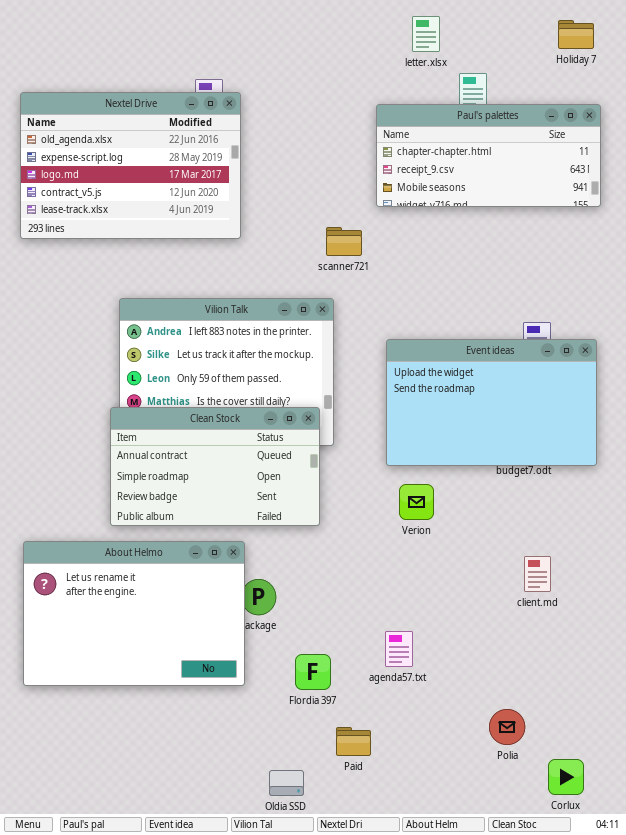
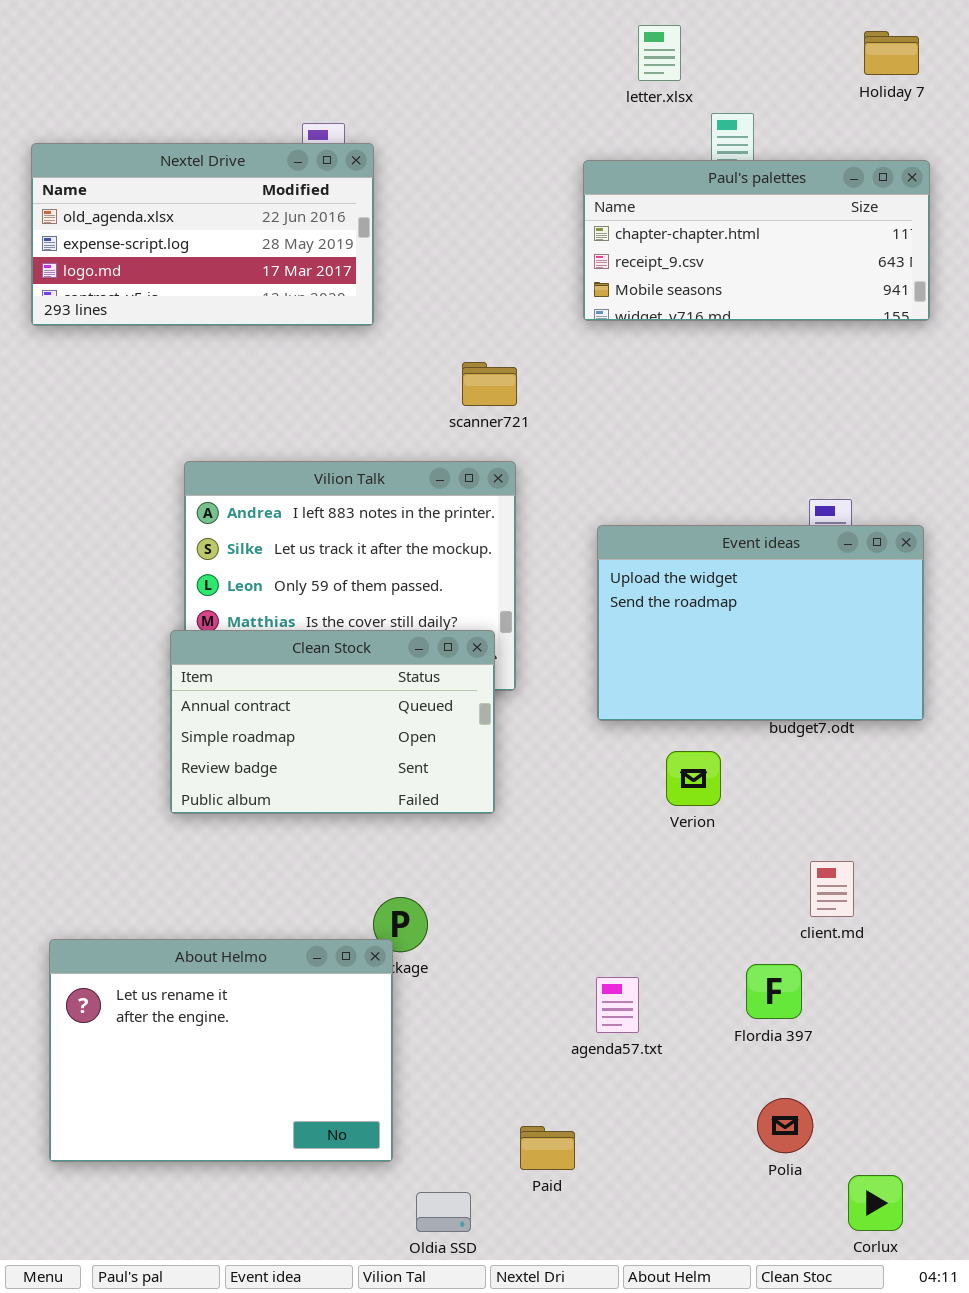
Nextel Drive: [20,92,241,239] -> [31,143,374,326], resized
scanner721: [326,227,362,256] -> [462,362,517,406], moved
Verion: [399,484,434,520] -> [666,751,721,806], moved
About Helmo: [23,541,245,686] -> [49,939,393,1162], moved
Flordia 397: [295,654,331,690] -> [746,964,802,1019], moved

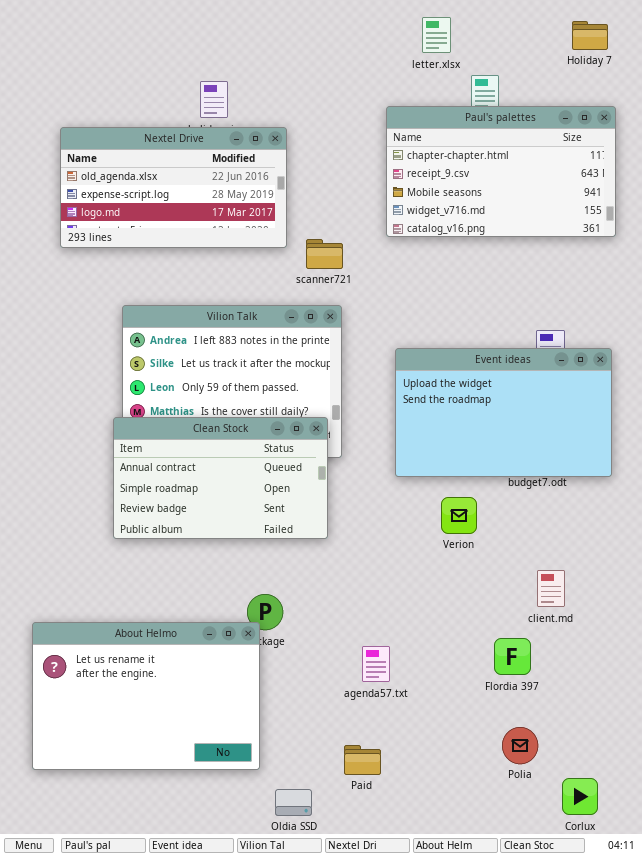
Nextel Drive: [31,143,374,326] -> [60,127,287,248], moved
Paul's palettes: [583,160,930,321] -> [386,106,616,237], resized
agenda57.txt: [596,977,639,1033] -> [362,646,390,682], moved

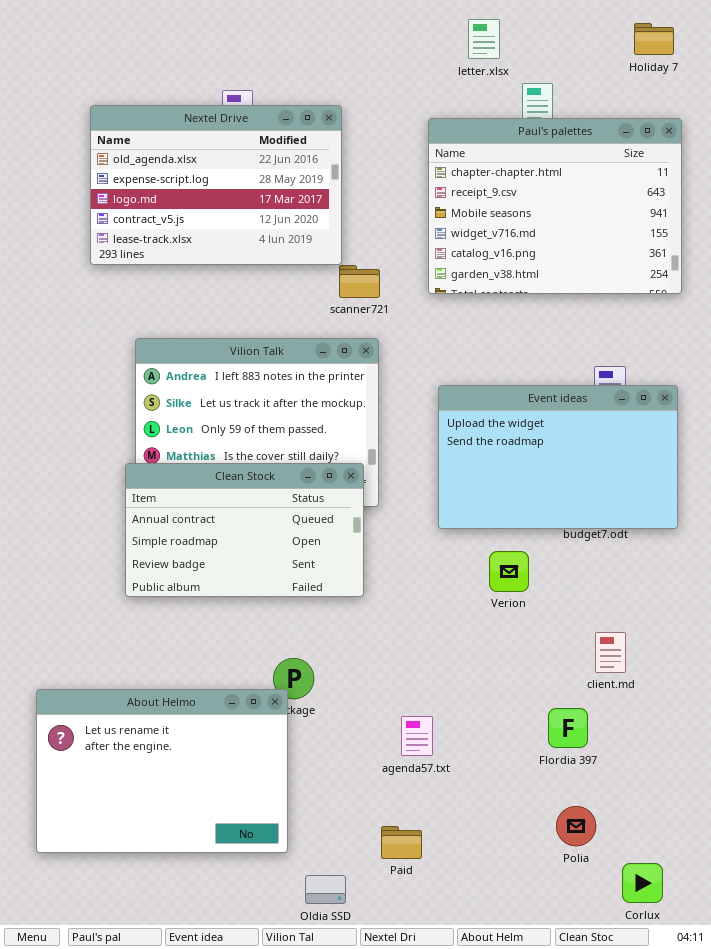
Paul's palettes: [386,106,616,237] -> [428,118,682,294], resized
Nextel Drive: [60,127,287,248] -> [90,105,342,265], moved, resized

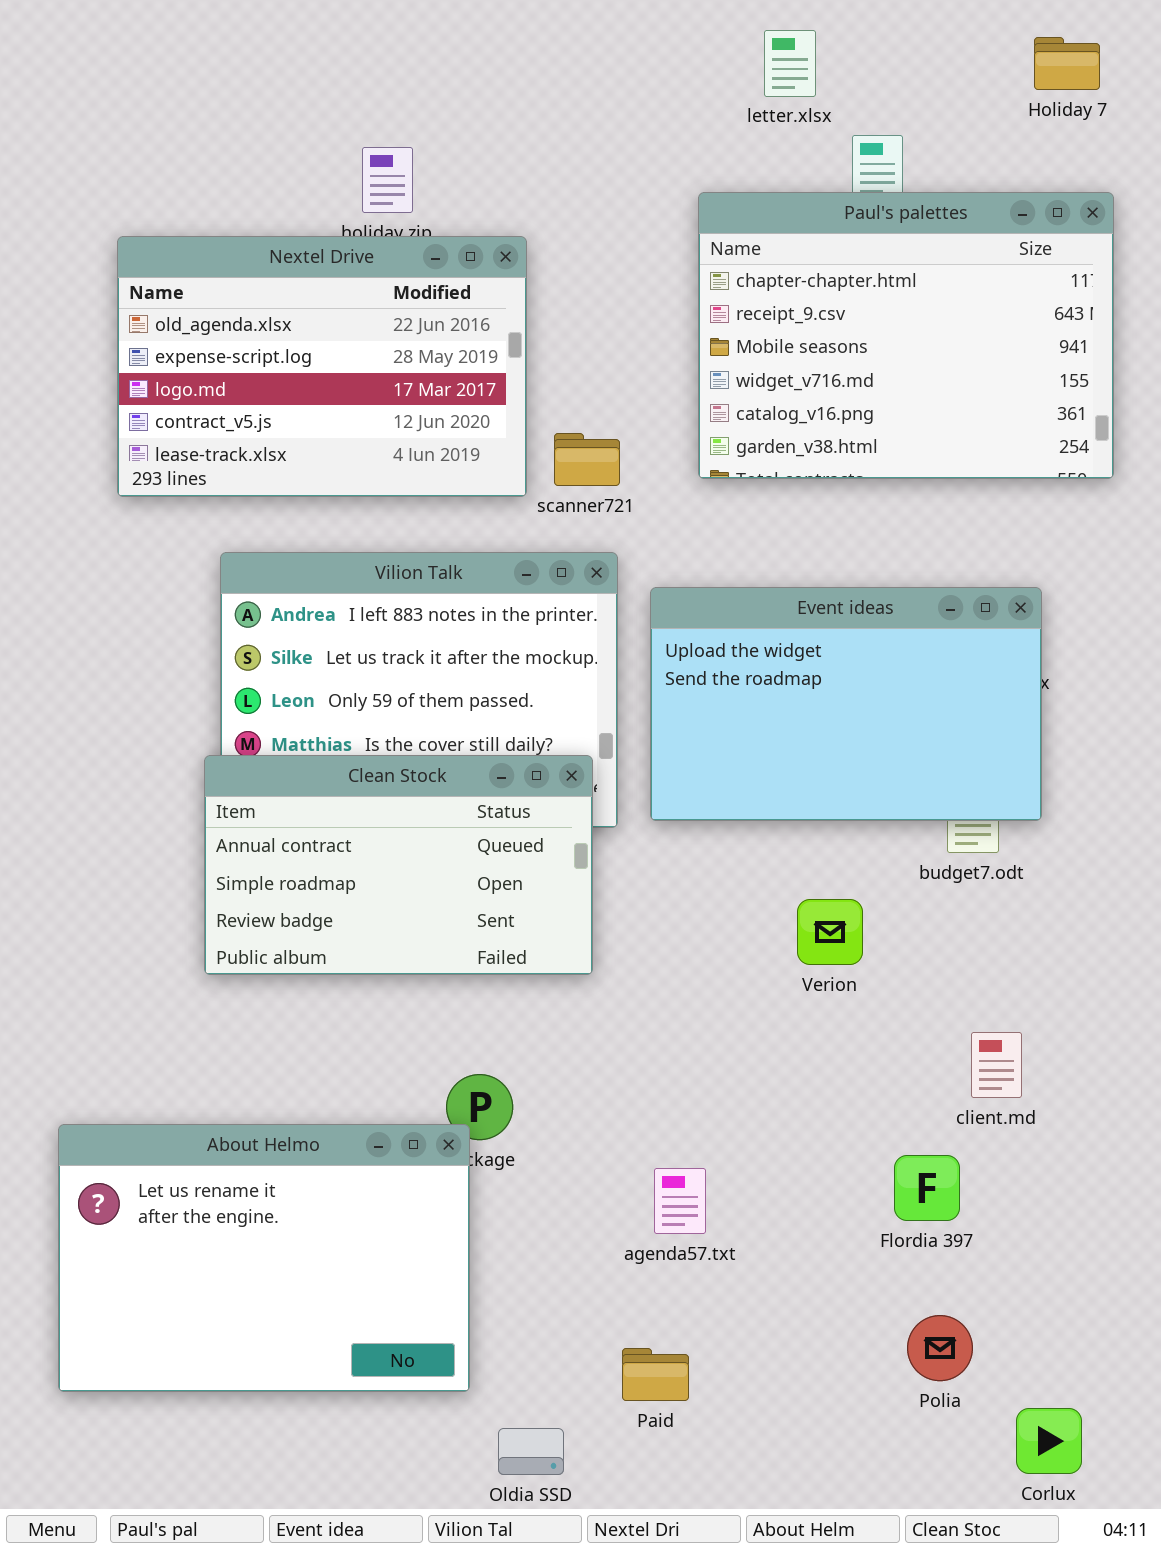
Nextel Drive: [90,105,342,265] -> [117,236,527,497], moved
Event ideas: [438,385,678,529] -> [650,587,1042,821], moved

